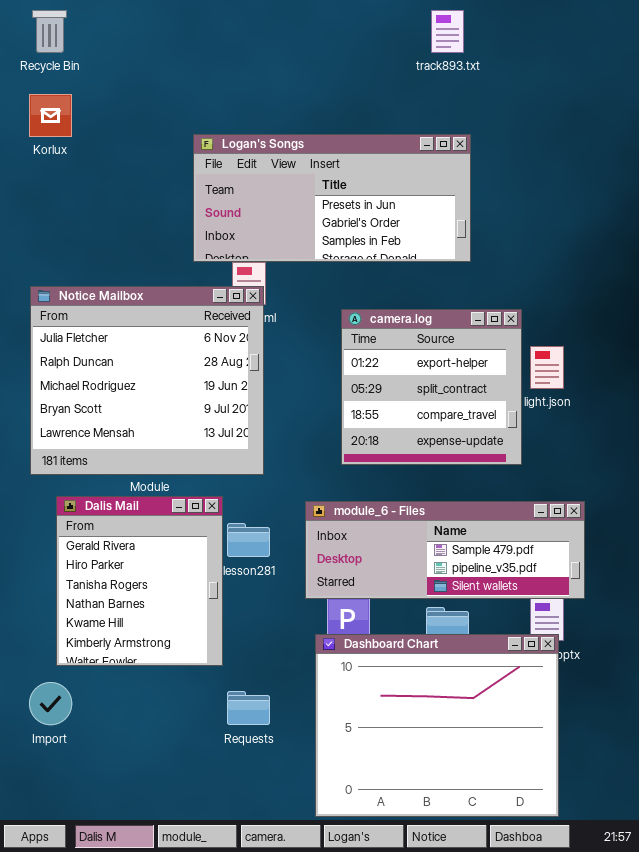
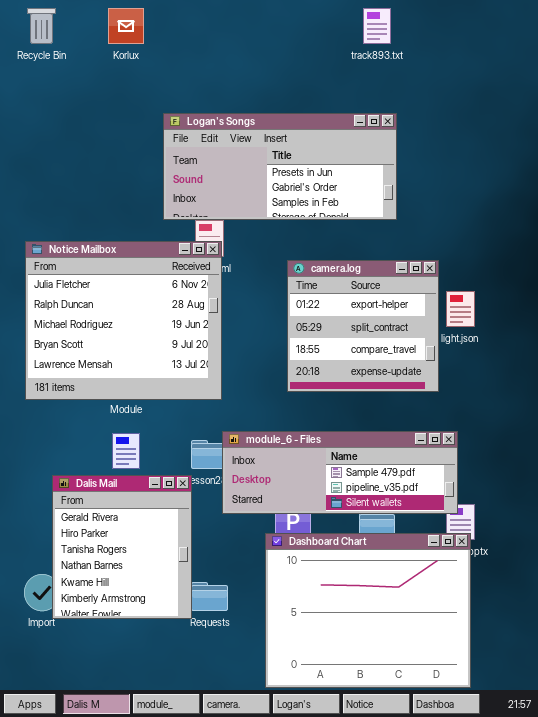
Korlux: [29,94,72,137] -> [108,8,144,44], moved
Dalis Mail: [56,496,223,666] -> [52,475,192,619], moved
module_6 - Files: [305,501,585,599] -> [222,431,458,514], moved

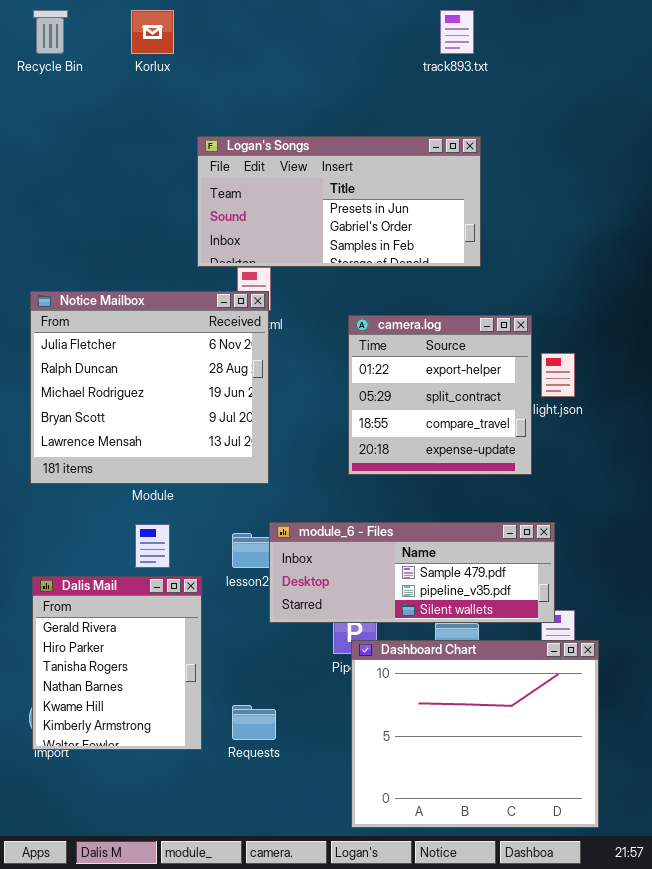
Dalis Mail: [52,475,192,619] -> [32,576,202,750], moved
Dashboard Chart: [265,533,471,688] -> [351,640,599,828], moved

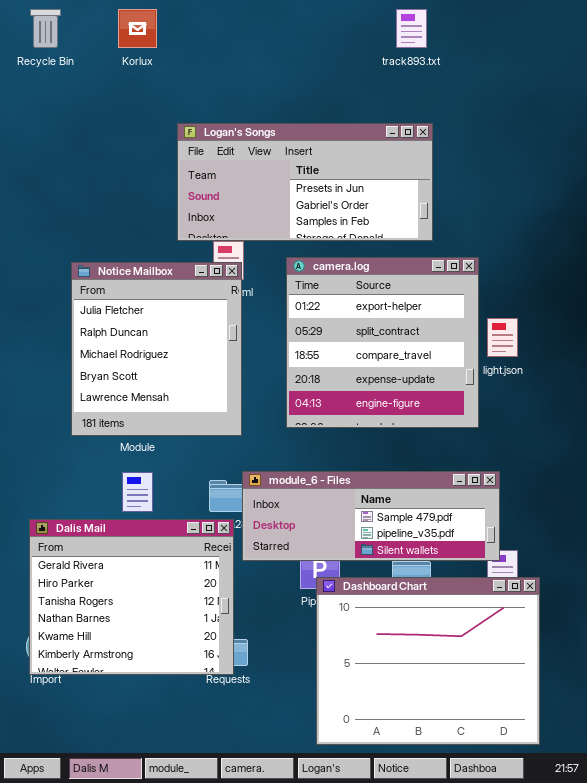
Notice Mailbox: [30,291,269,484] -> [71,262,242,436], resized
camera.log: [348,315,532,475] -> [286,257,479,428], resized
Dalis Mail: [32,576,202,750] -> [29,519,234,675], resized

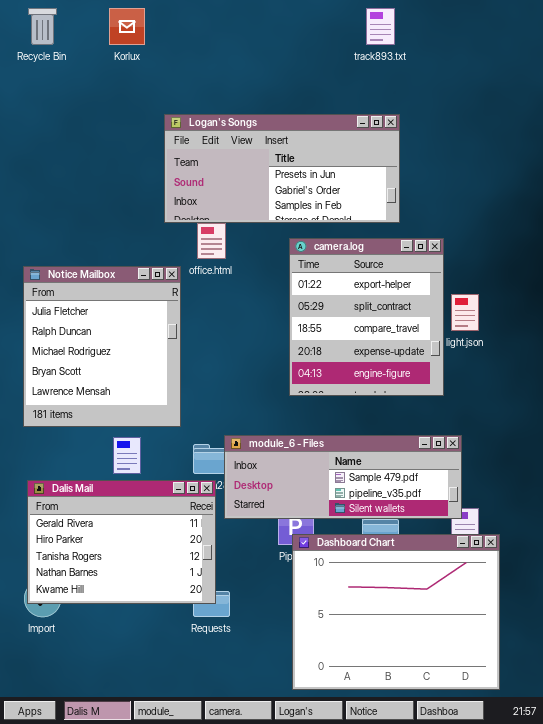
camera.log: [286,257,479,428] -> [289,238,444,396], resized
Notice Mailbox: [71,262,242,436] -> [23,266,181,427], moved
Dalis Mail: [29,519,234,675] -> [27,480,216,604], resized

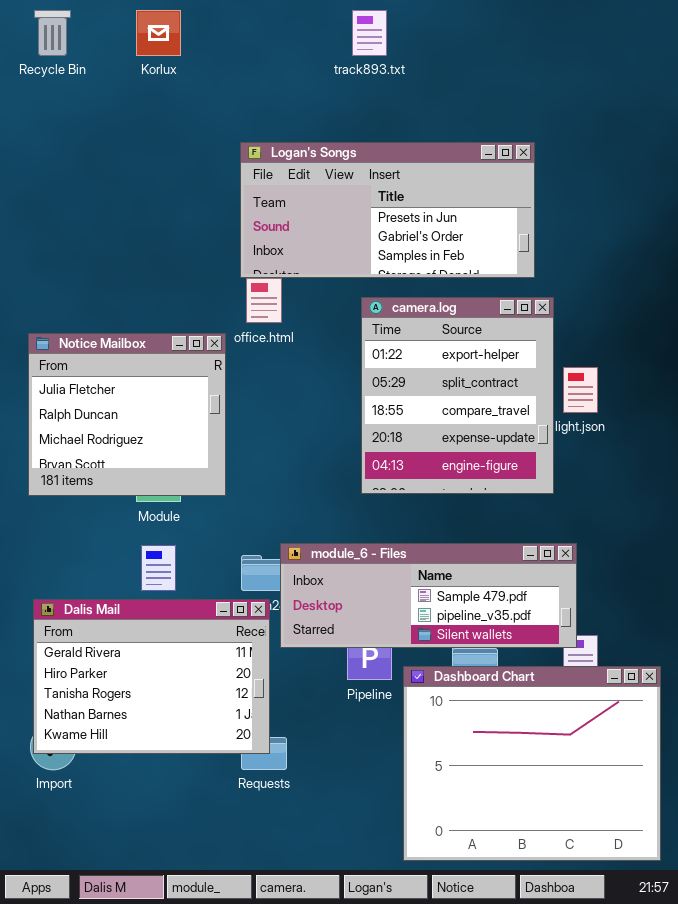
track893.txt: [366,8,395,45] -> [352,10,387,56], moved
Logan's Songs: [164,114,400,223] -> [240,142,535,278], moved
Notice Mailbox: [23,266,181,427] -> [28,333,226,496], resized
Dashboard Chart: [292,534,500,690] -> [403,666,661,861], moved

